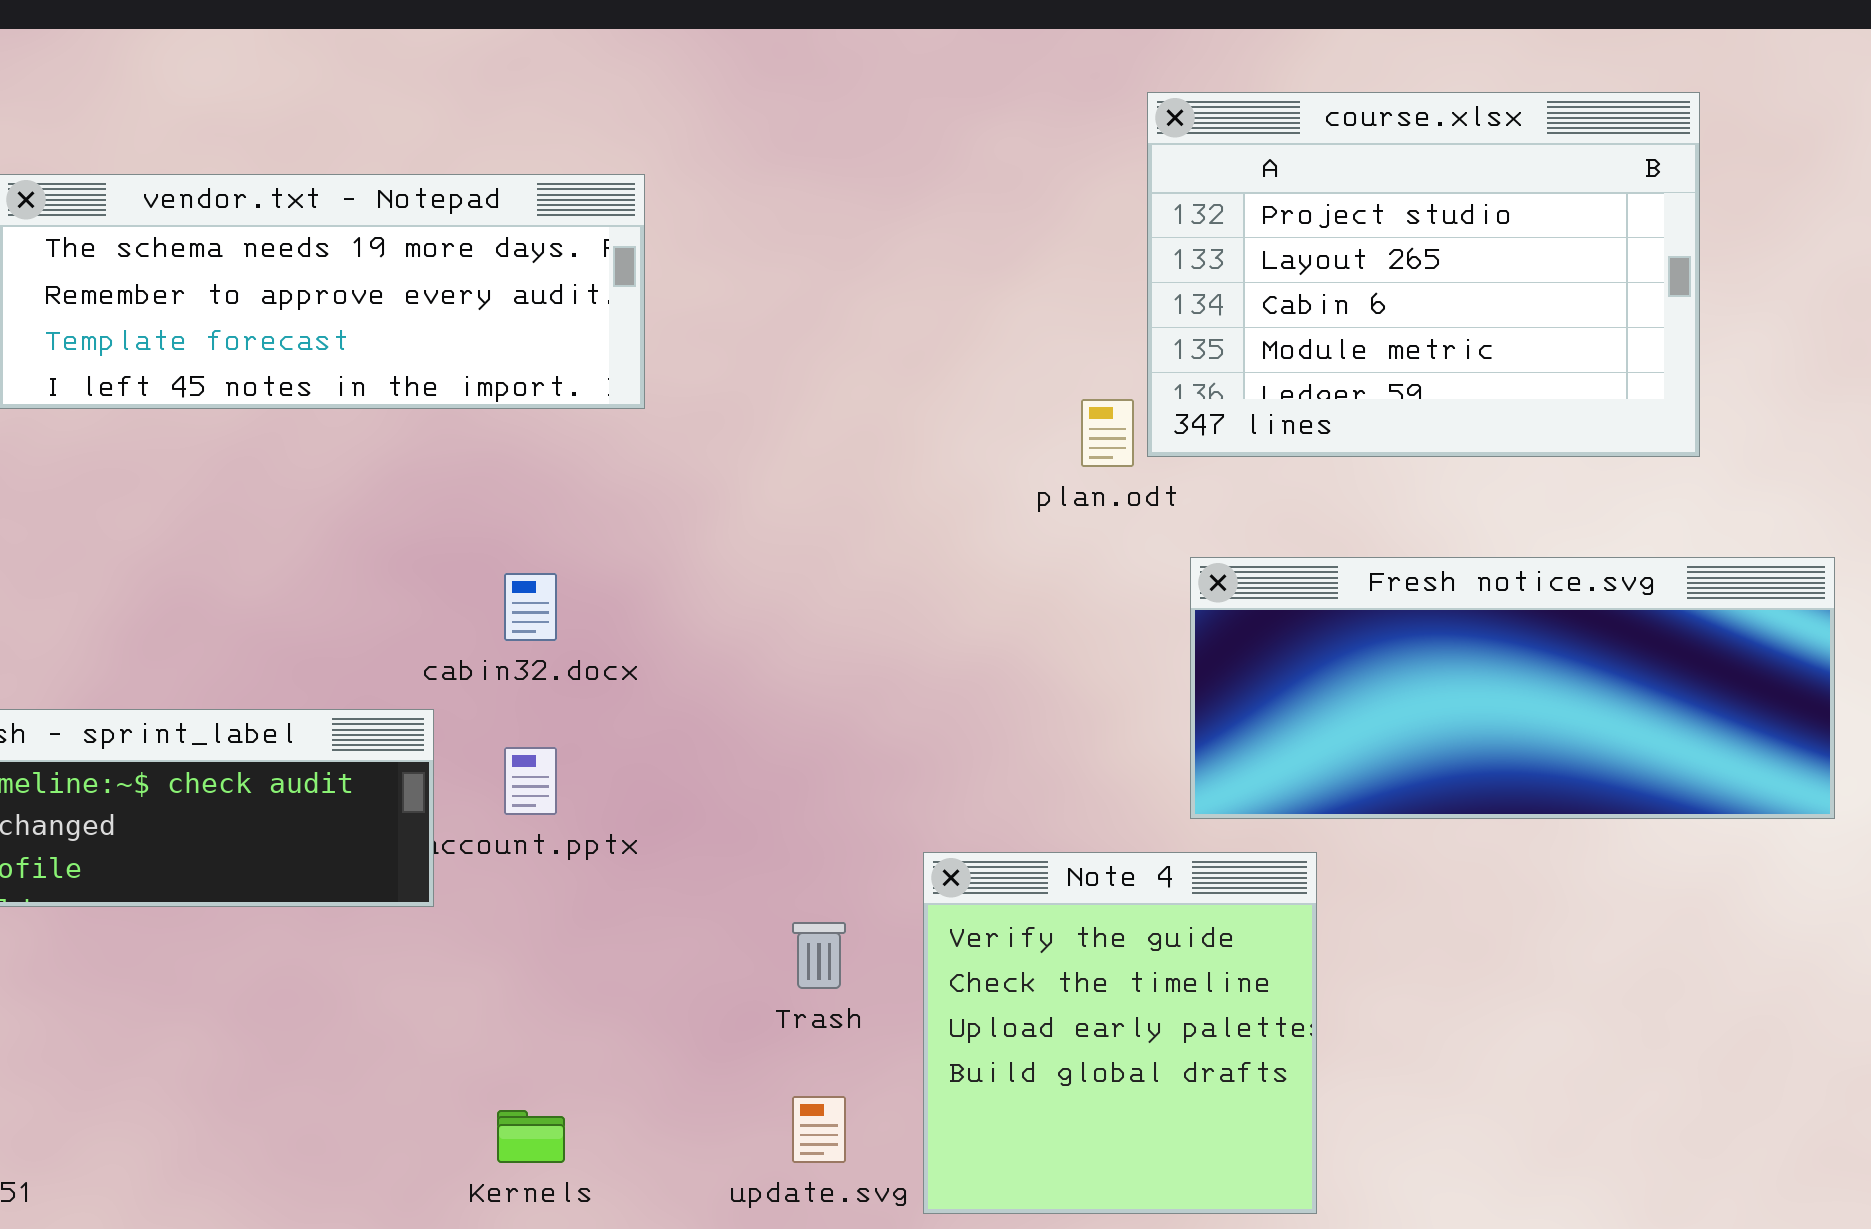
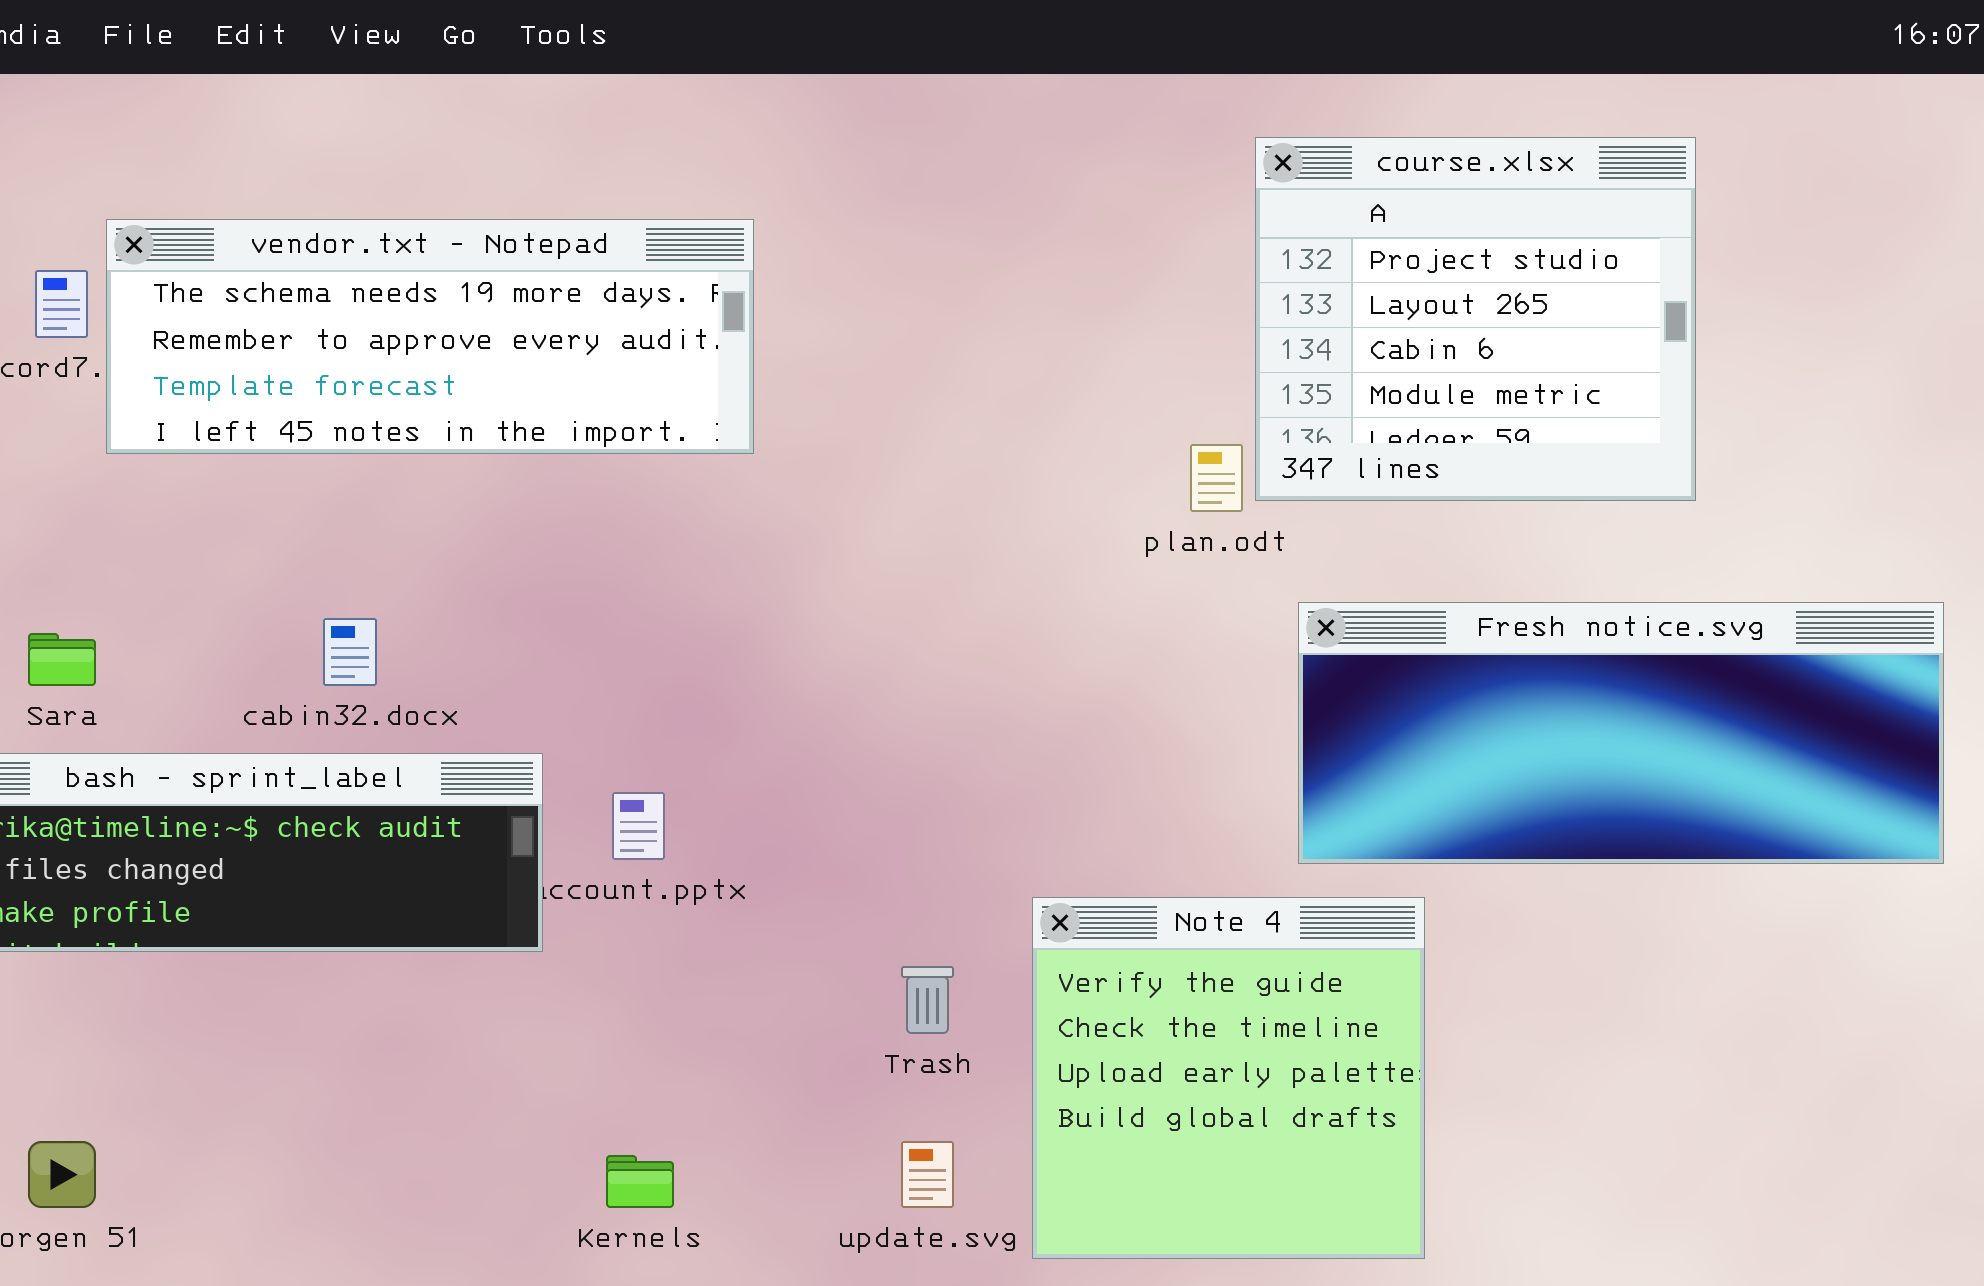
course.xlsx: [1147,92,1700,457] -> [1255,137,1696,501], resized
cabin32.docx: [504,573,557,641] -> [323,618,377,686], moved

